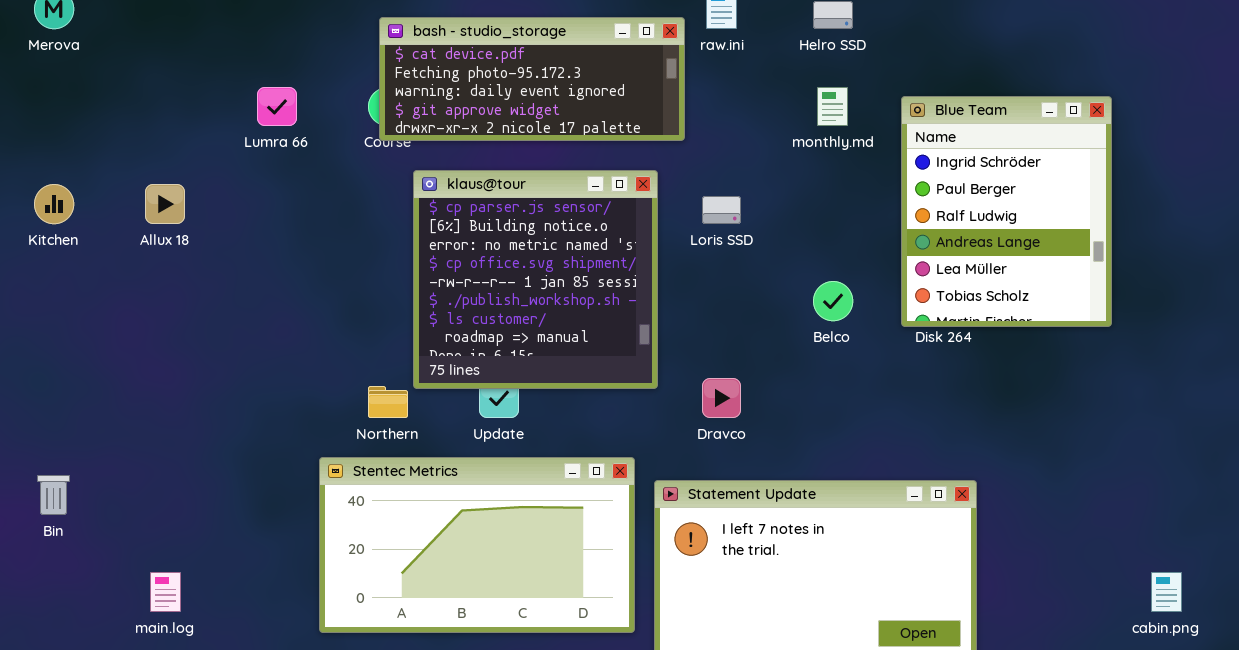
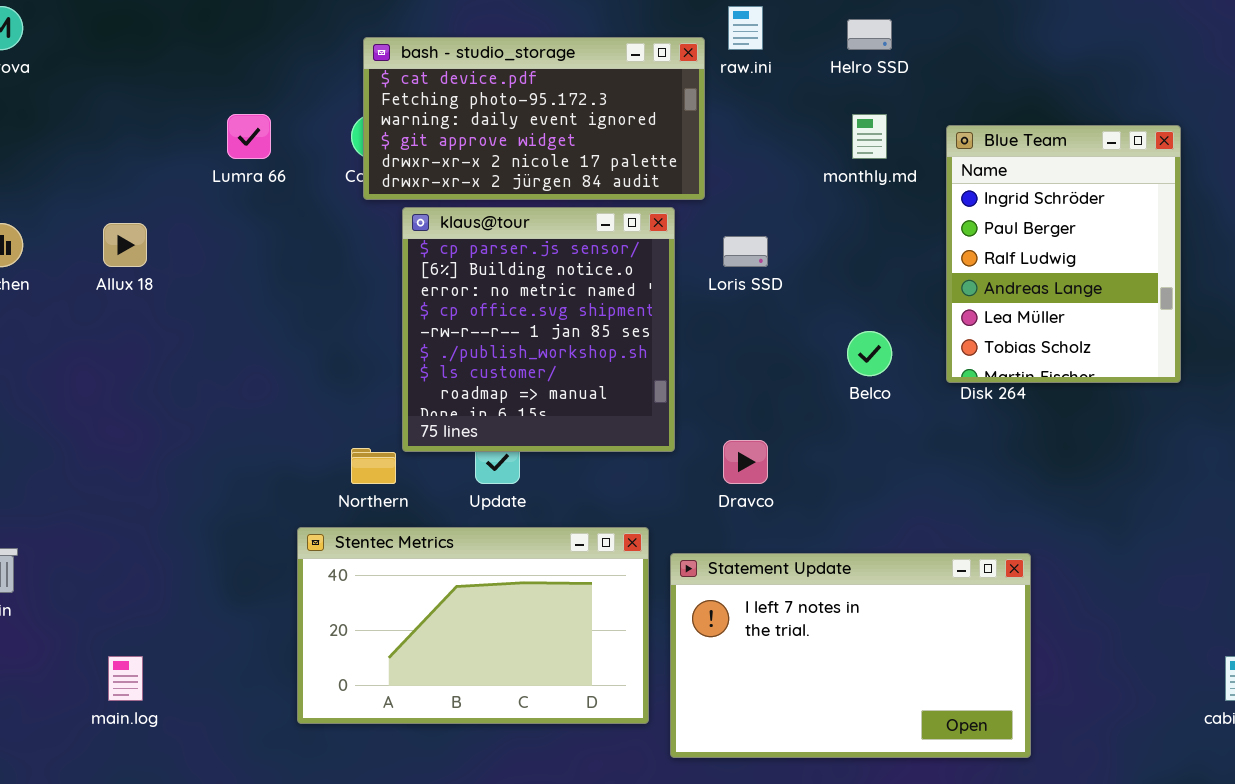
bash - studio_storage: [379,17,685,141] -> [363,37,705,200], resized

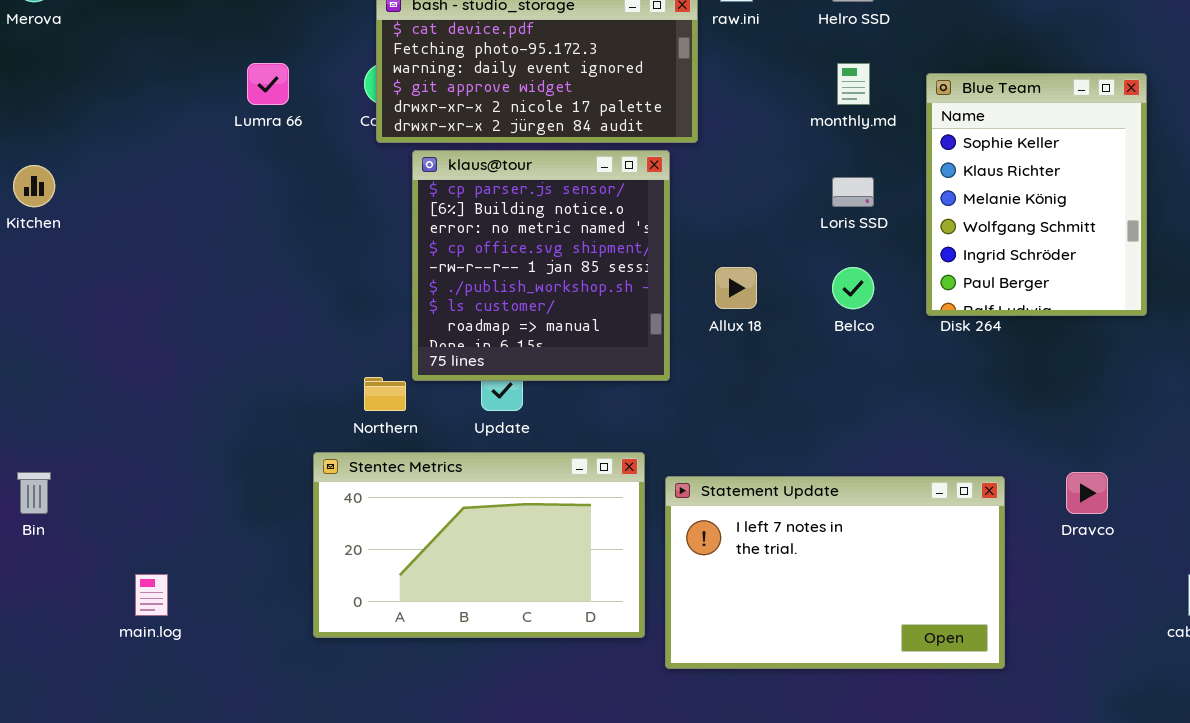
Blue Team: [946,125,1181,383] -> [926,73,1147,316], scrolled up 4 rows
Allux 18: [103,223,147,267] -> [715,267,757,309], moved
Loris SSD: [723,236,768,267] -> [832,177,874,207], moved
Dravco: [723,440,768,484] -> [1066,472,1108,514], moved

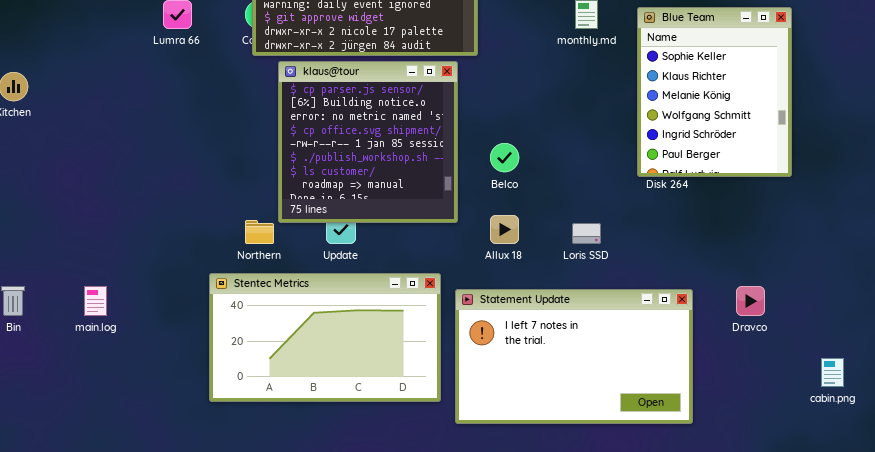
Loris SSD: [832,177,874,207] -> [572,223,601,244], moved
Allux 18: [715,267,757,309] -> [490,215,519,244], moved
Belco: [832,267,874,309] -> [490,143,519,172], moved
main.log: [135,574,168,616] -> [84,286,107,316], moved

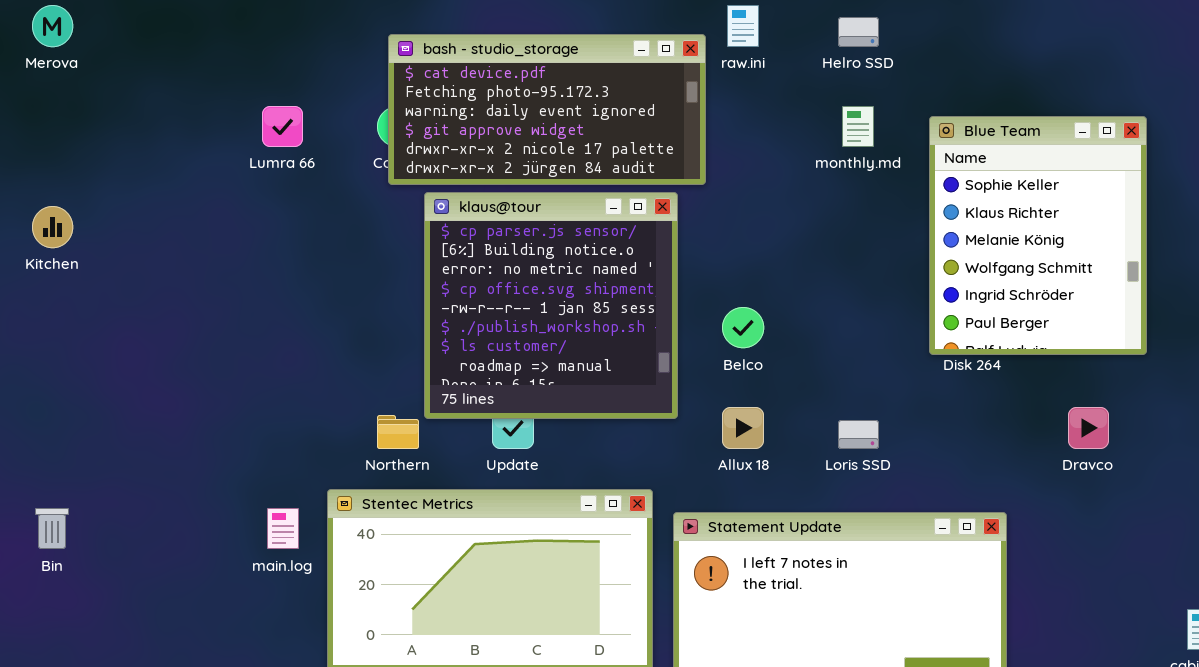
main.log: [84,286,107,316] -> [267,508,299,549], moved
Dravco: [736,286,765,316] -> [1068,407,1109,449], moved

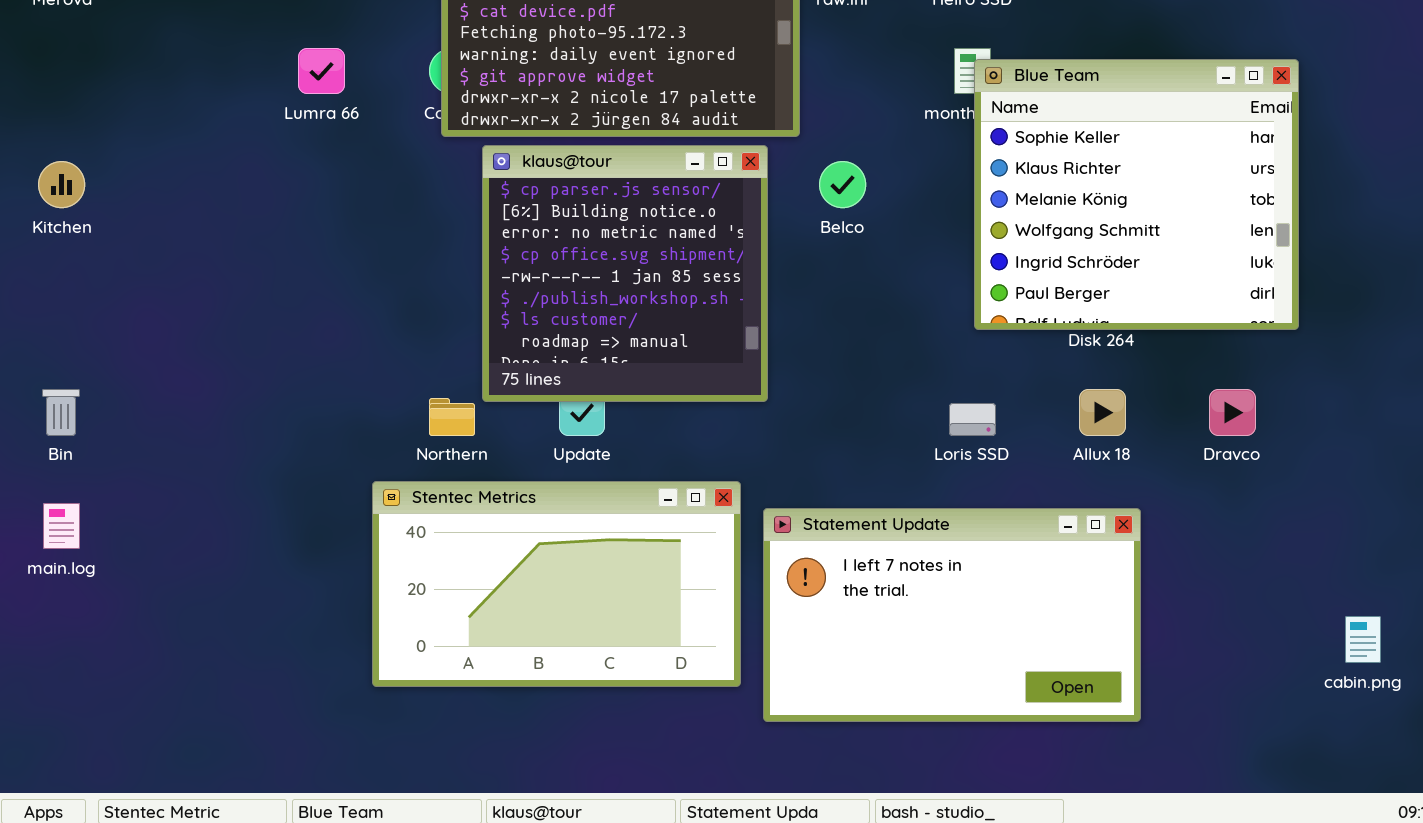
Blue Team: [929,116,1147,355] -> [974,59,1299,330], resized
Belco: [722,307,764,348] -> [819,161,866,208], moved
Allux 18: [722,407,764,449] -> [1079,389,1126,436], moved
Bin: [35,508,69,549] -> [42,389,80,436], moved
main.log: [267,508,299,549] -> [43,503,80,549], moved

